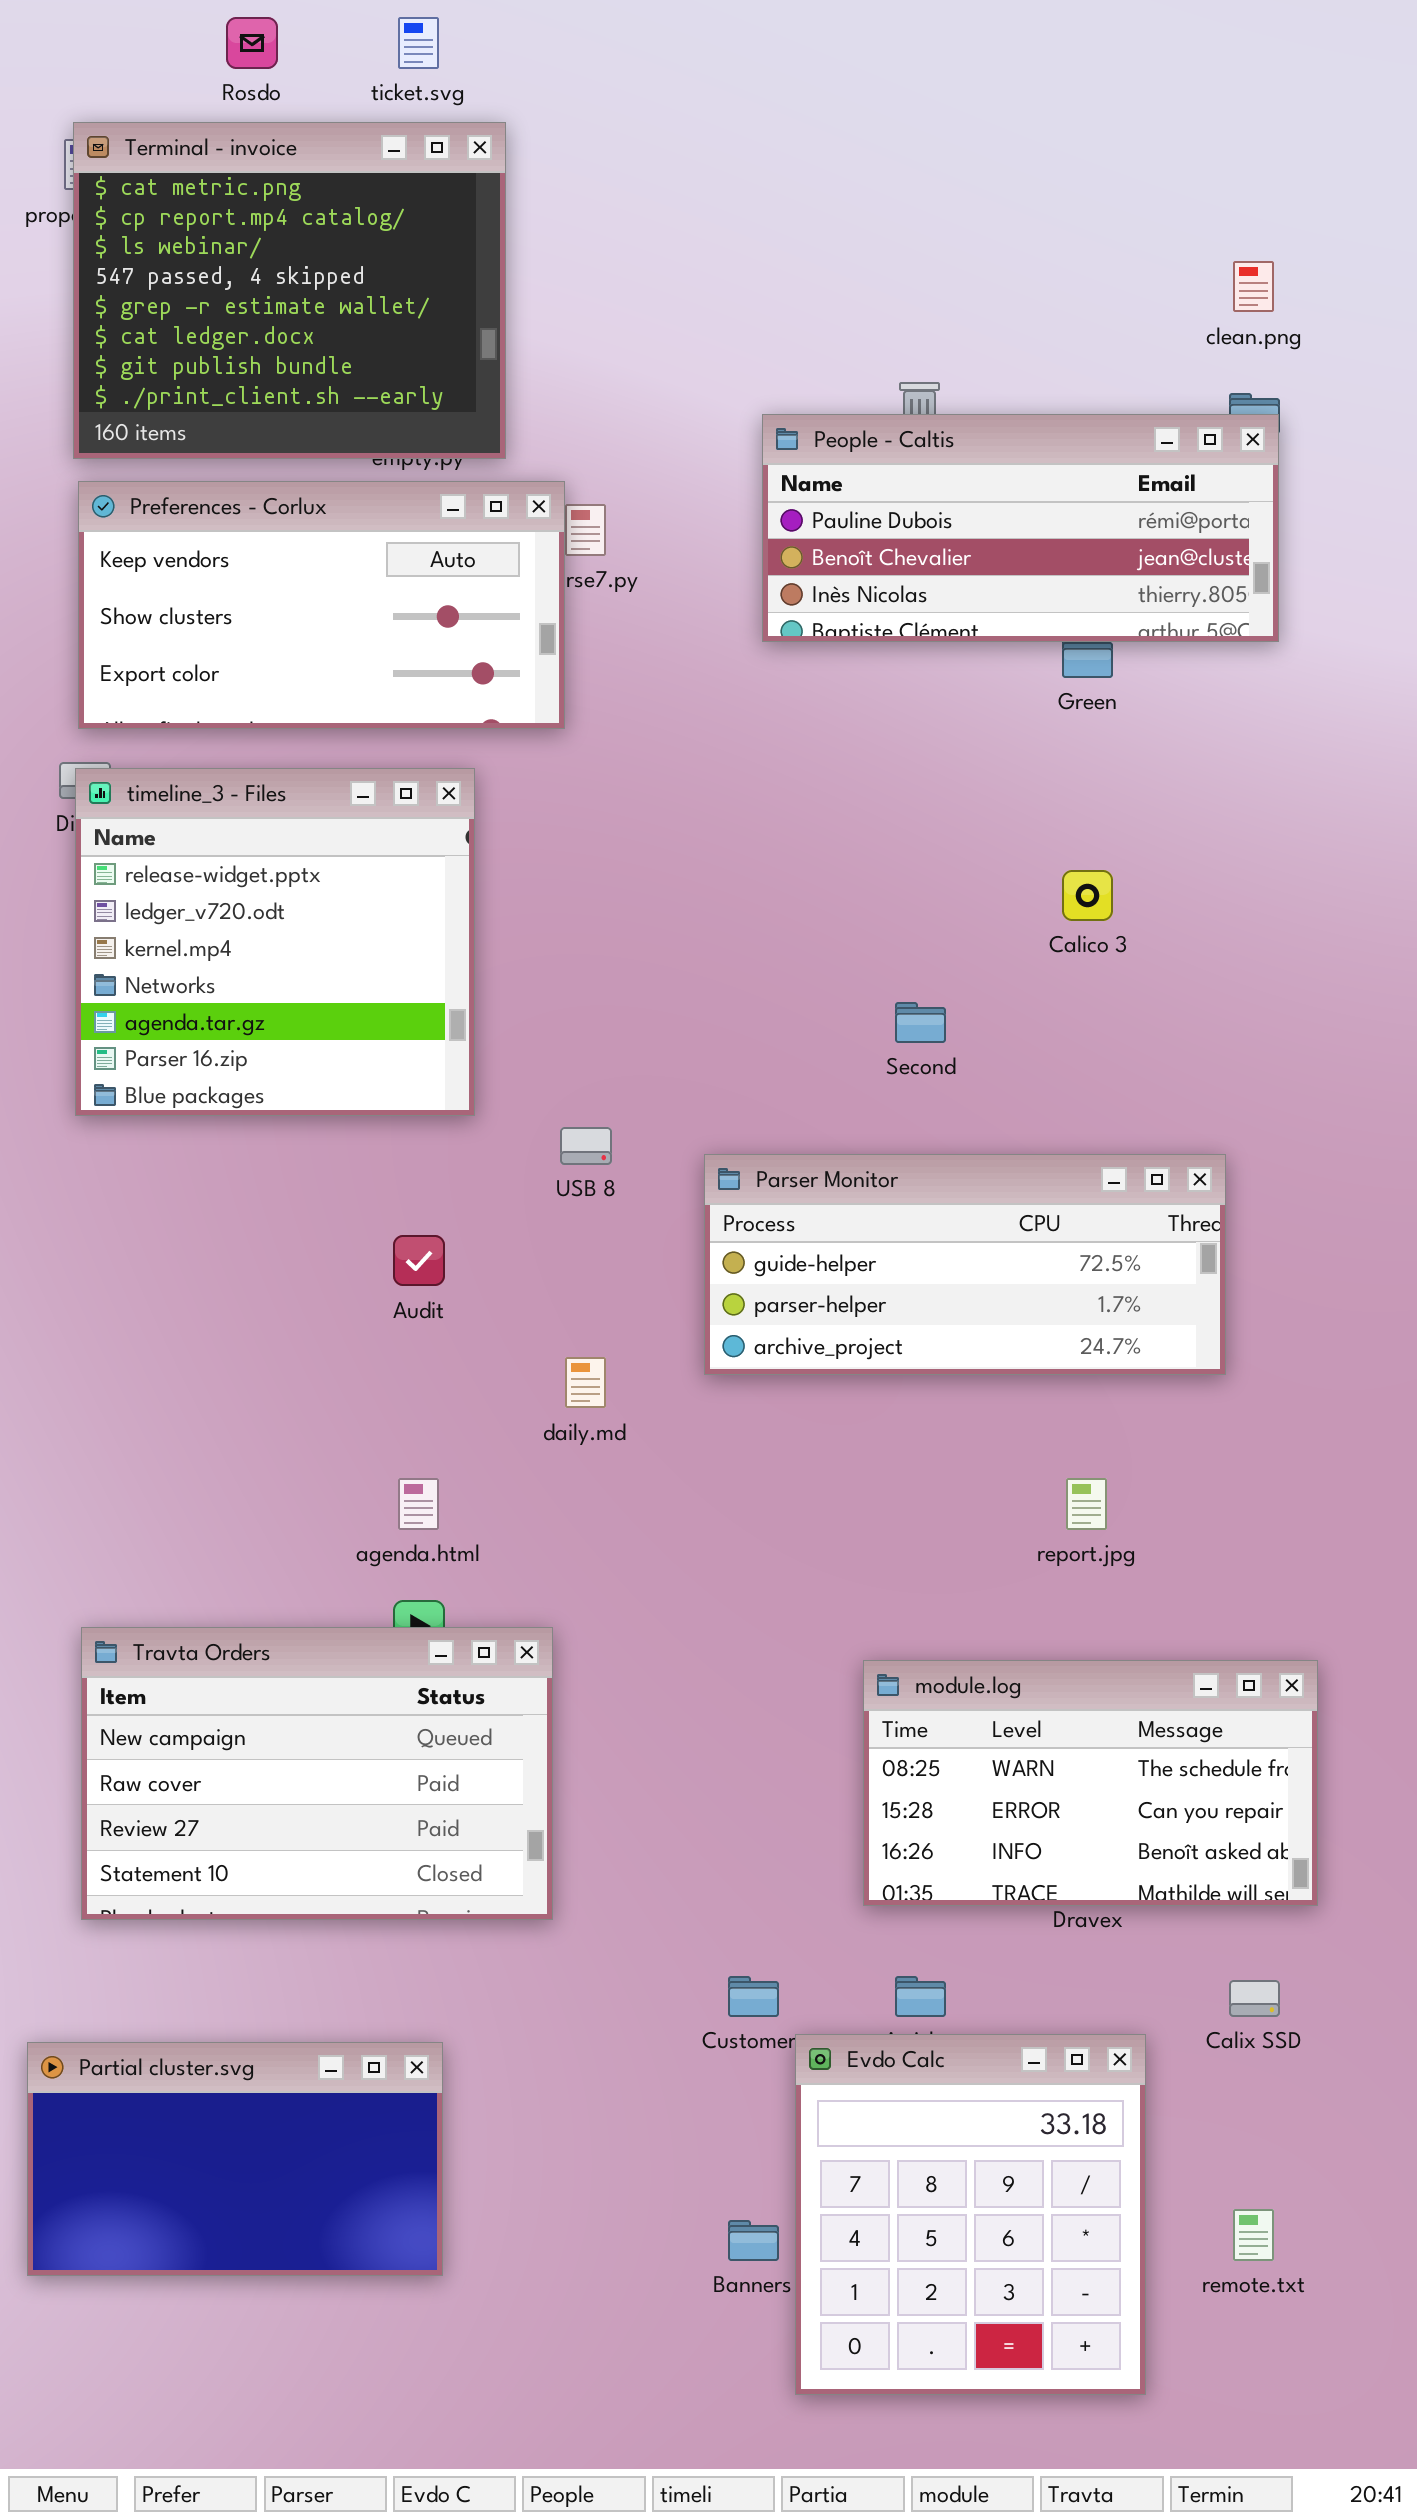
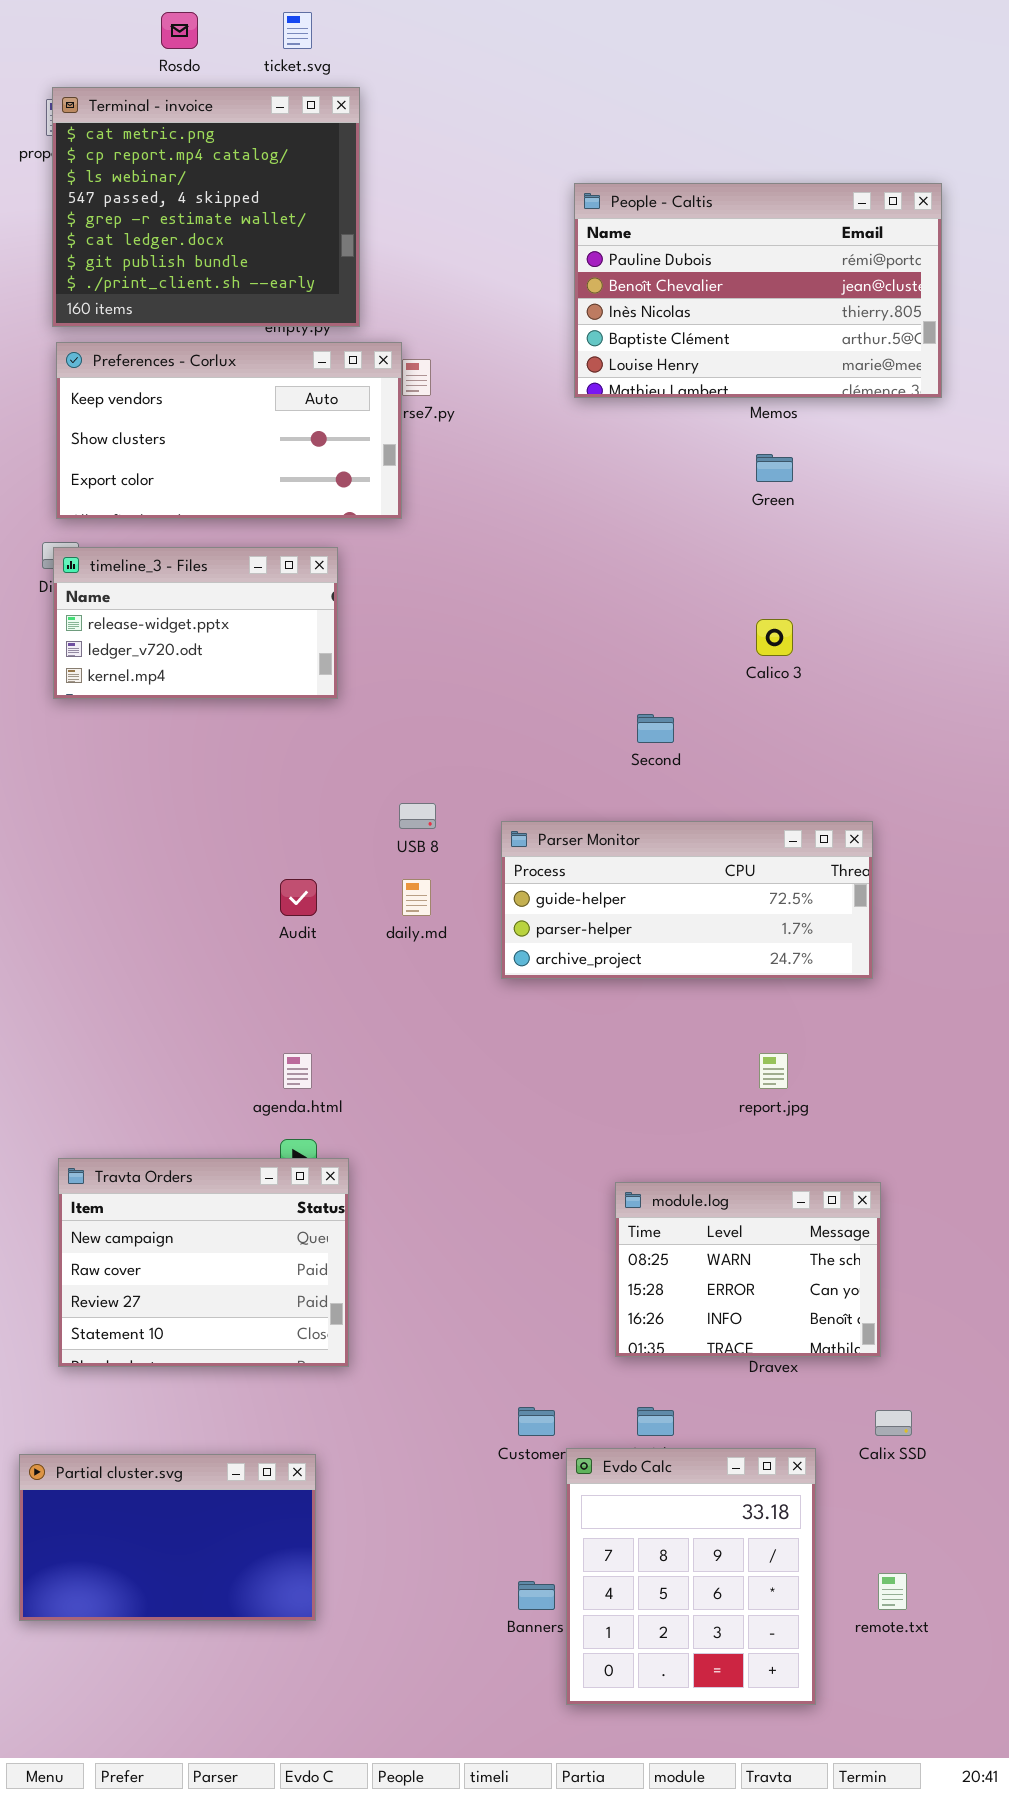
People - Caltis: [762,414,1279,642] -> [574,183,942,398], moved, resized
timeline_3 - Files: [75,768,475,1116] -> [53,547,338,699], resized
daily.md: [565,1357,606,1408] -> [402,879,431,916], moved
Travta Orders: [81,1627,553,1920] -> [58,1158,349,1367], resized
module.log: [863,1660,1318,1906] -> [615,1182,881,1357], resized

